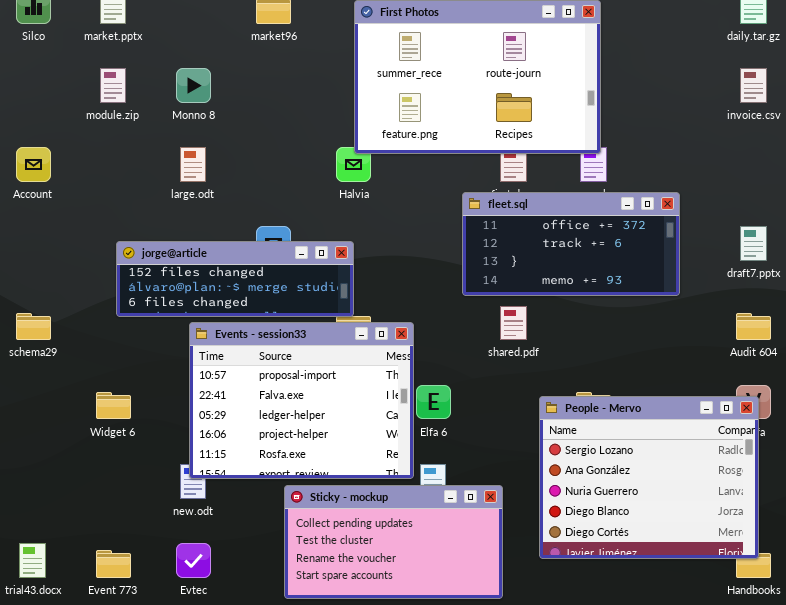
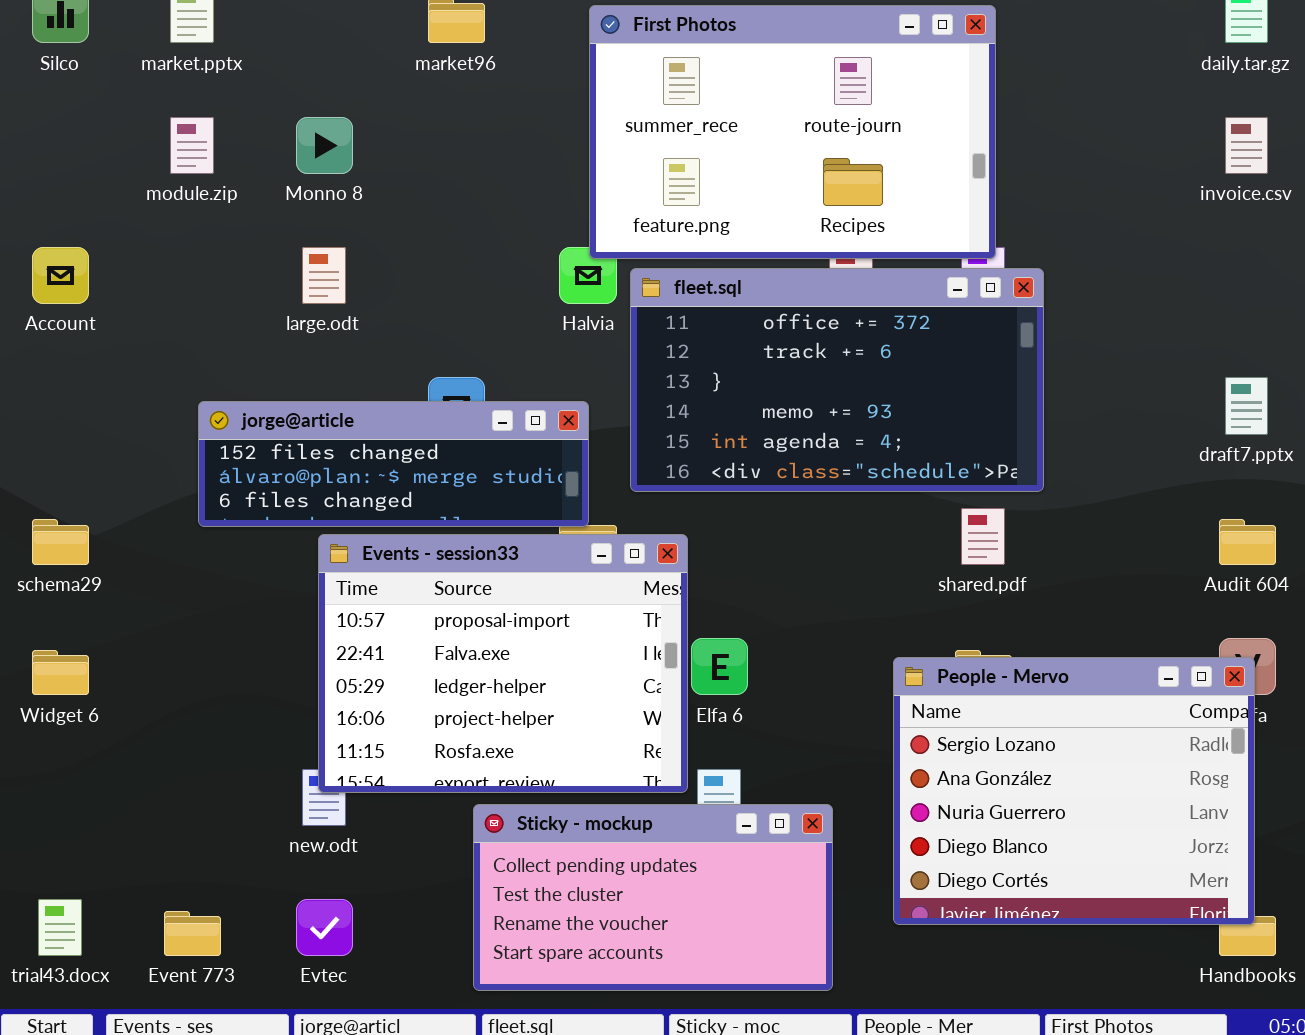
fleet.sql: [462,192,680,296] -> [630,268,1044,492], moved, resized
shared.pdf: [500,306,527,340] -> [961,508,1005,565], moved
Widget 6: [96,392,131,419] -> [32,650,89,695], moved

